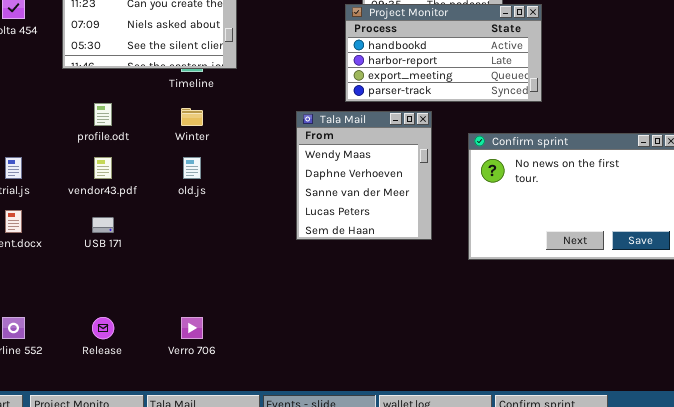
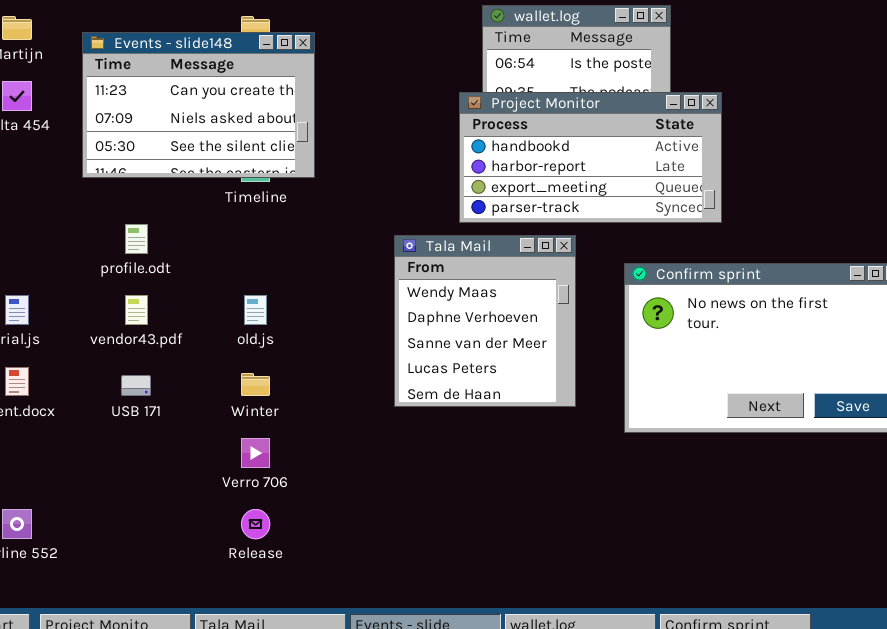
Winter: [181,108,203,126] -> [241,373,270,396], moved
Release: [92,317,114,339] -> [241,509,270,539], moved
Verro 706: [181,317,203,339] -> [241,438,270,468], moved

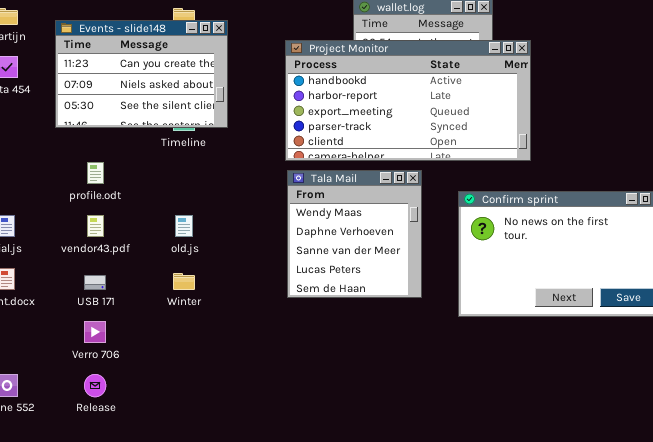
Project Monitor: [459,92,722,223] -> [285,40,531,161], resized
Verro 706: [241,438,270,468] -> [84,321,106,343], moved
Release: [241,509,270,539] -> [84,374,106,397], moved

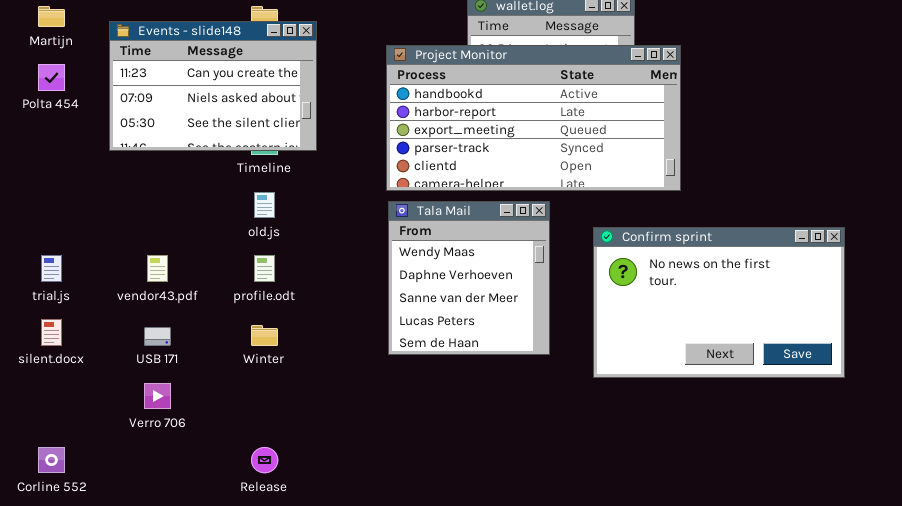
profile.odt: [87,162,104,184] -> [254,255,275,282], moved
old.js: [175,215,193,237] -> [254,192,275,218], moved
Release: [84,374,106,397] -> [251,447,278,473], moved

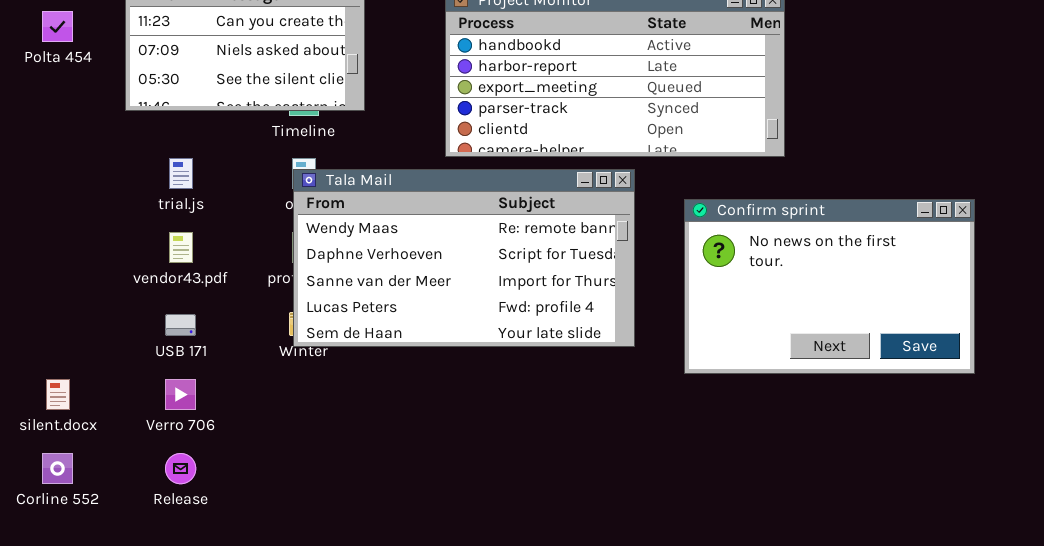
Tala Mail: [388,201,550,355] -> [293,169,635,347], resized
trial.js: [41,255,62,282] -> [169,158,193,189], moved
silent.docx: [41,319,62,346] -> [46,379,70,410], moved
Release: [251,447,278,473] -> [165,453,196,484], moved

